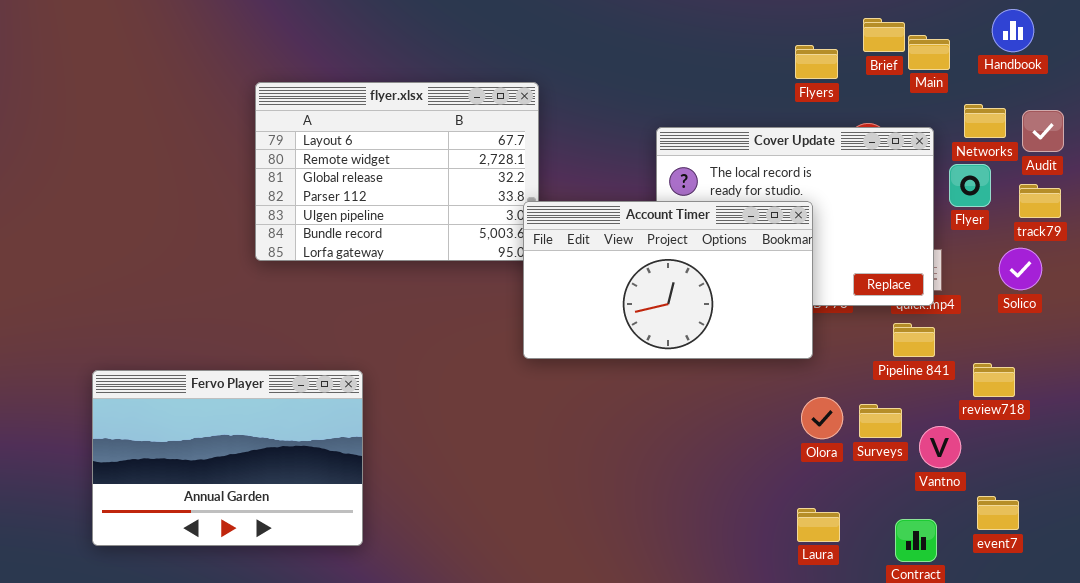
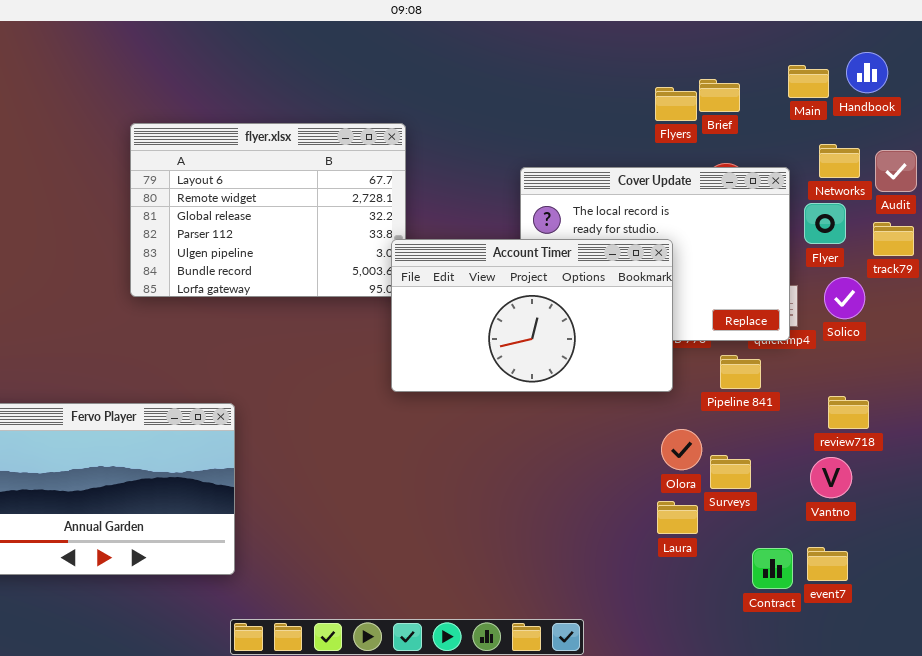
Brief: [863,18,905,52] -> [699,79,740,112], moved
Main: [908,35,950,70] -> [788,65,829,98], moved
Solico: [999,248,1042,290] -> [824,277,865,319], moved
Pipeline 841: [893,323,935,357] -> [720,355,761,389], moved
Surveys: [859,404,902,438] -> [710,455,751,489], moved
Vantno: [919,426,961,468] -> [810,457,852,498], moved
event7: [977,496,1019,530] -> [807,547,848,581], moved
Laura: [797,508,840,542] -> [657,501,698,534], moved

